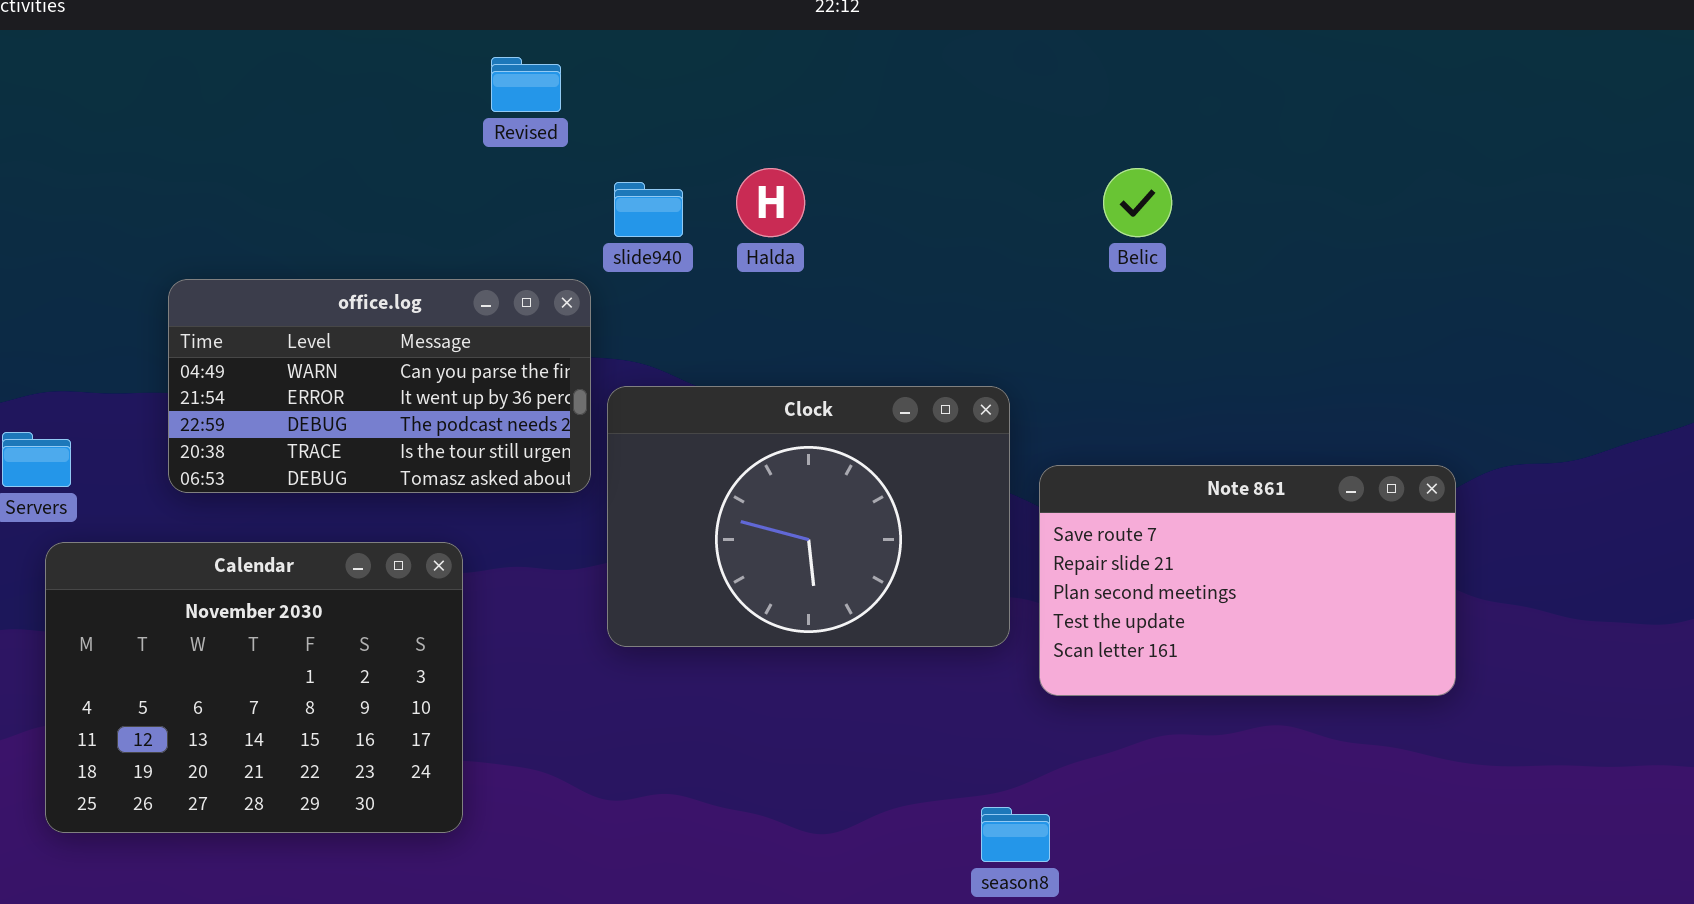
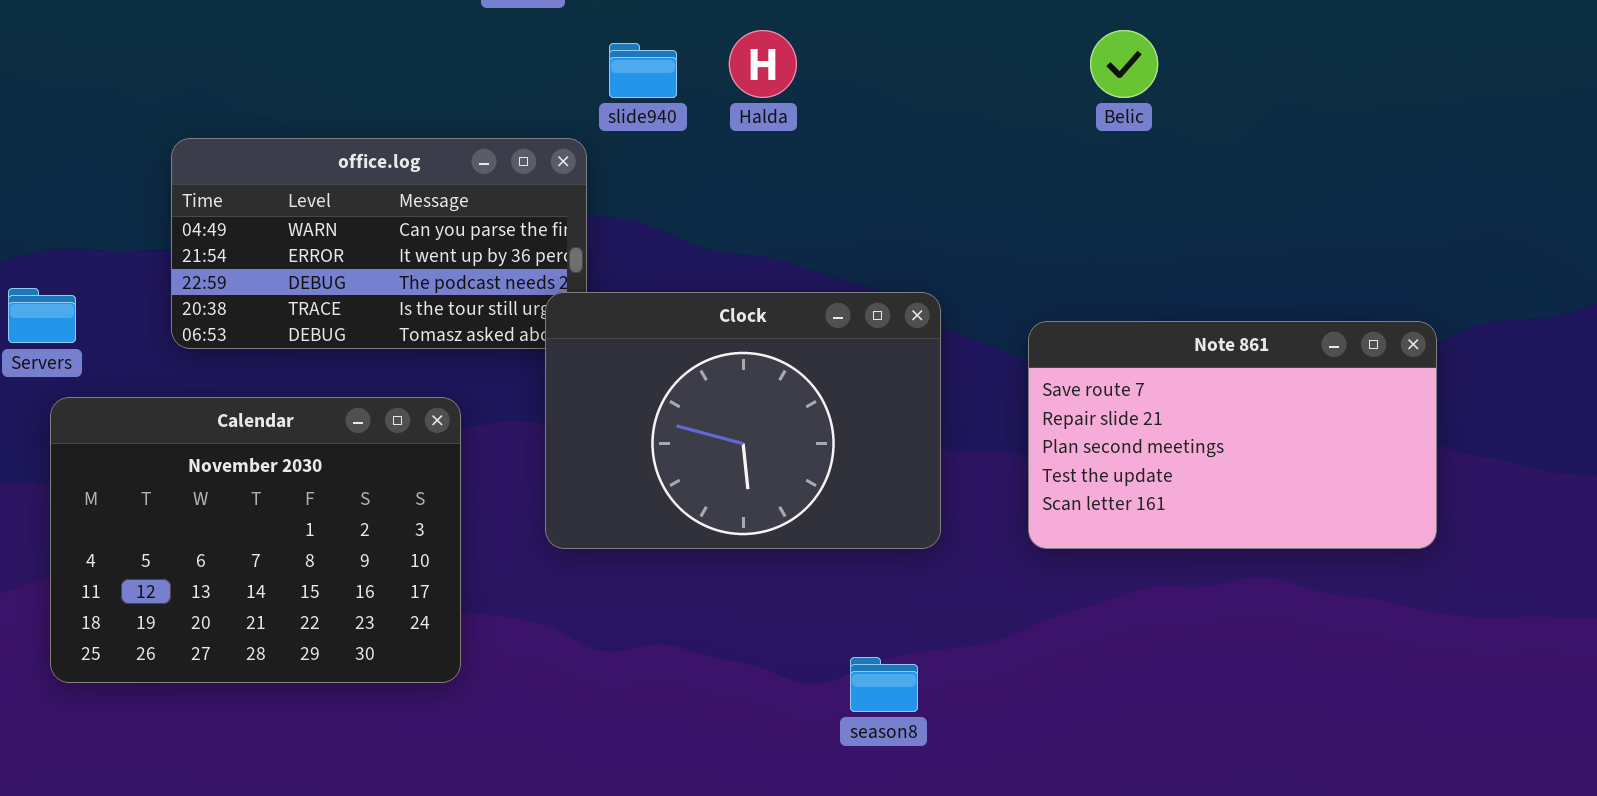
Clock: [607,386,1010,647] -> [545,292,941,549], moved
season8: [981,807,1050,862] -> [850,657,918,712], moved

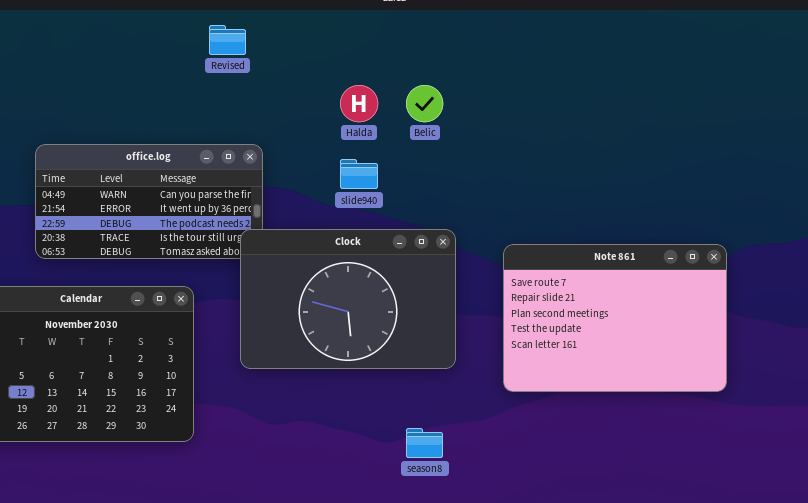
Belic: [1090,30,1158,98] -> [406,85,443,122], moved
slide940: [609,43,677,98] -> [340,159,378,189], moved
Note 861: [1028,321,1437,549] -> [503,244,727,392], resized

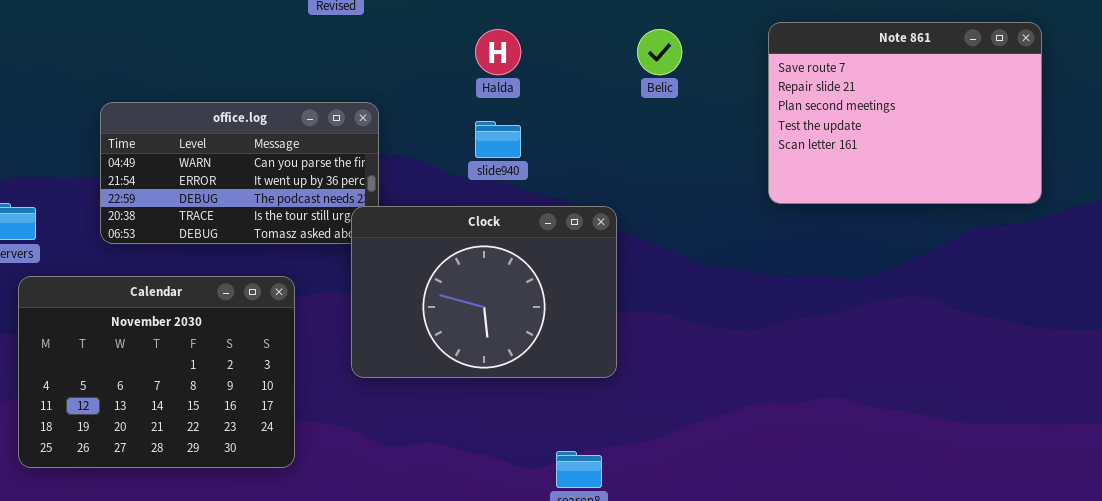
Belic: [406,85,443,122] -> [637,29,682,75], moved
Note 861: [503,244,727,392] -> [768,22,1042,204], moved

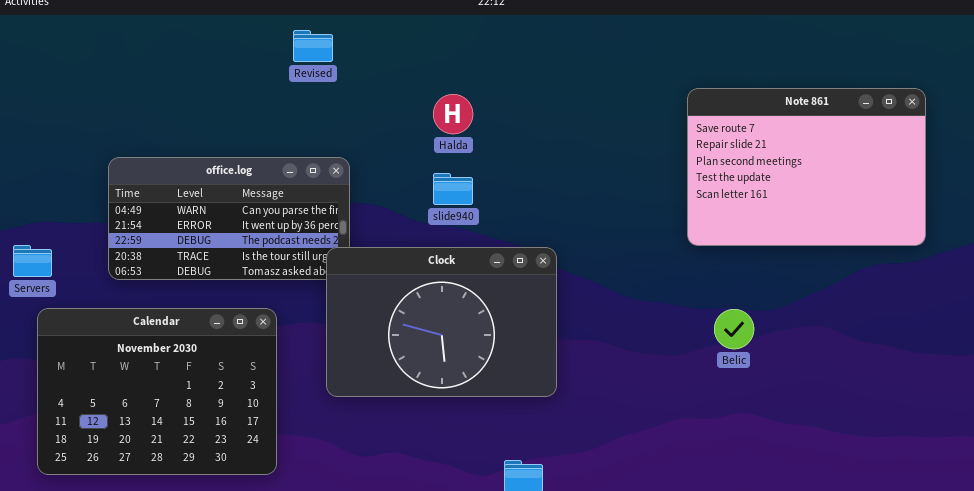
Belic: [637,29,682,75] -> [714,309,754,349], moved

